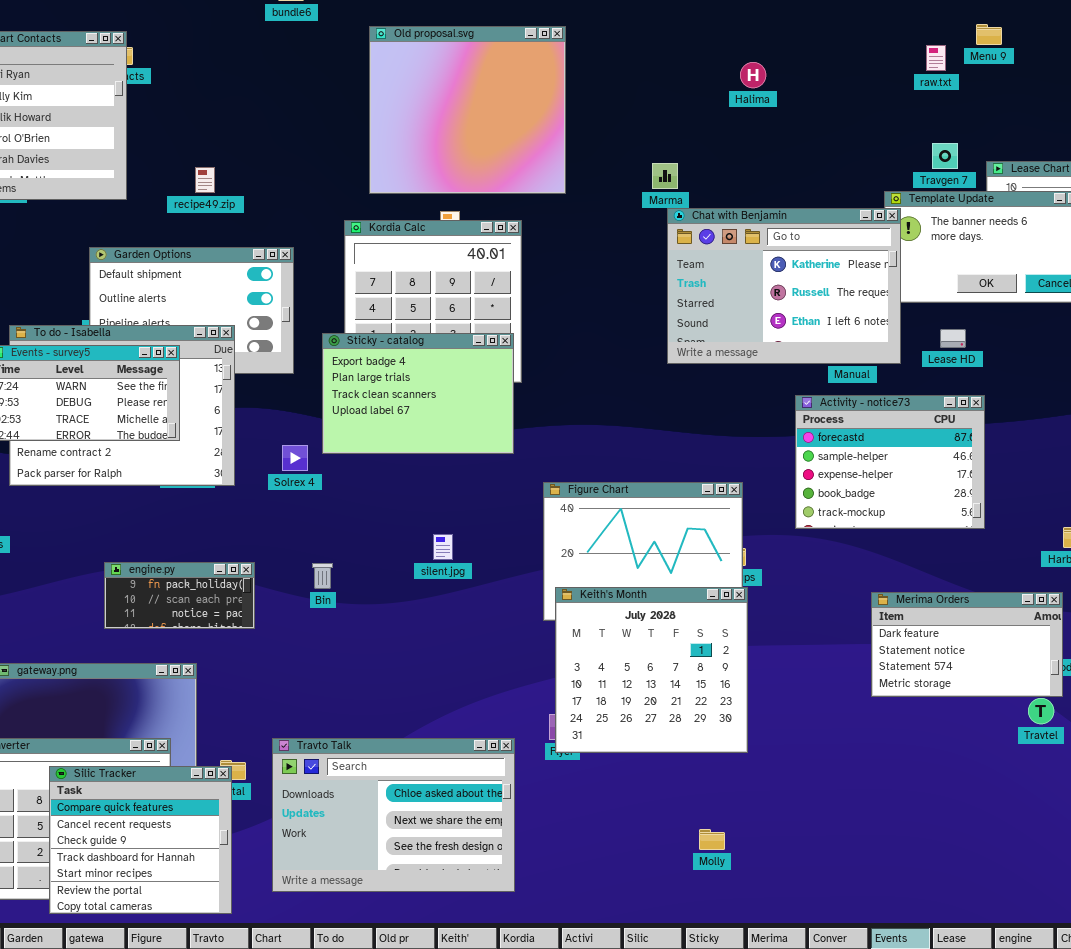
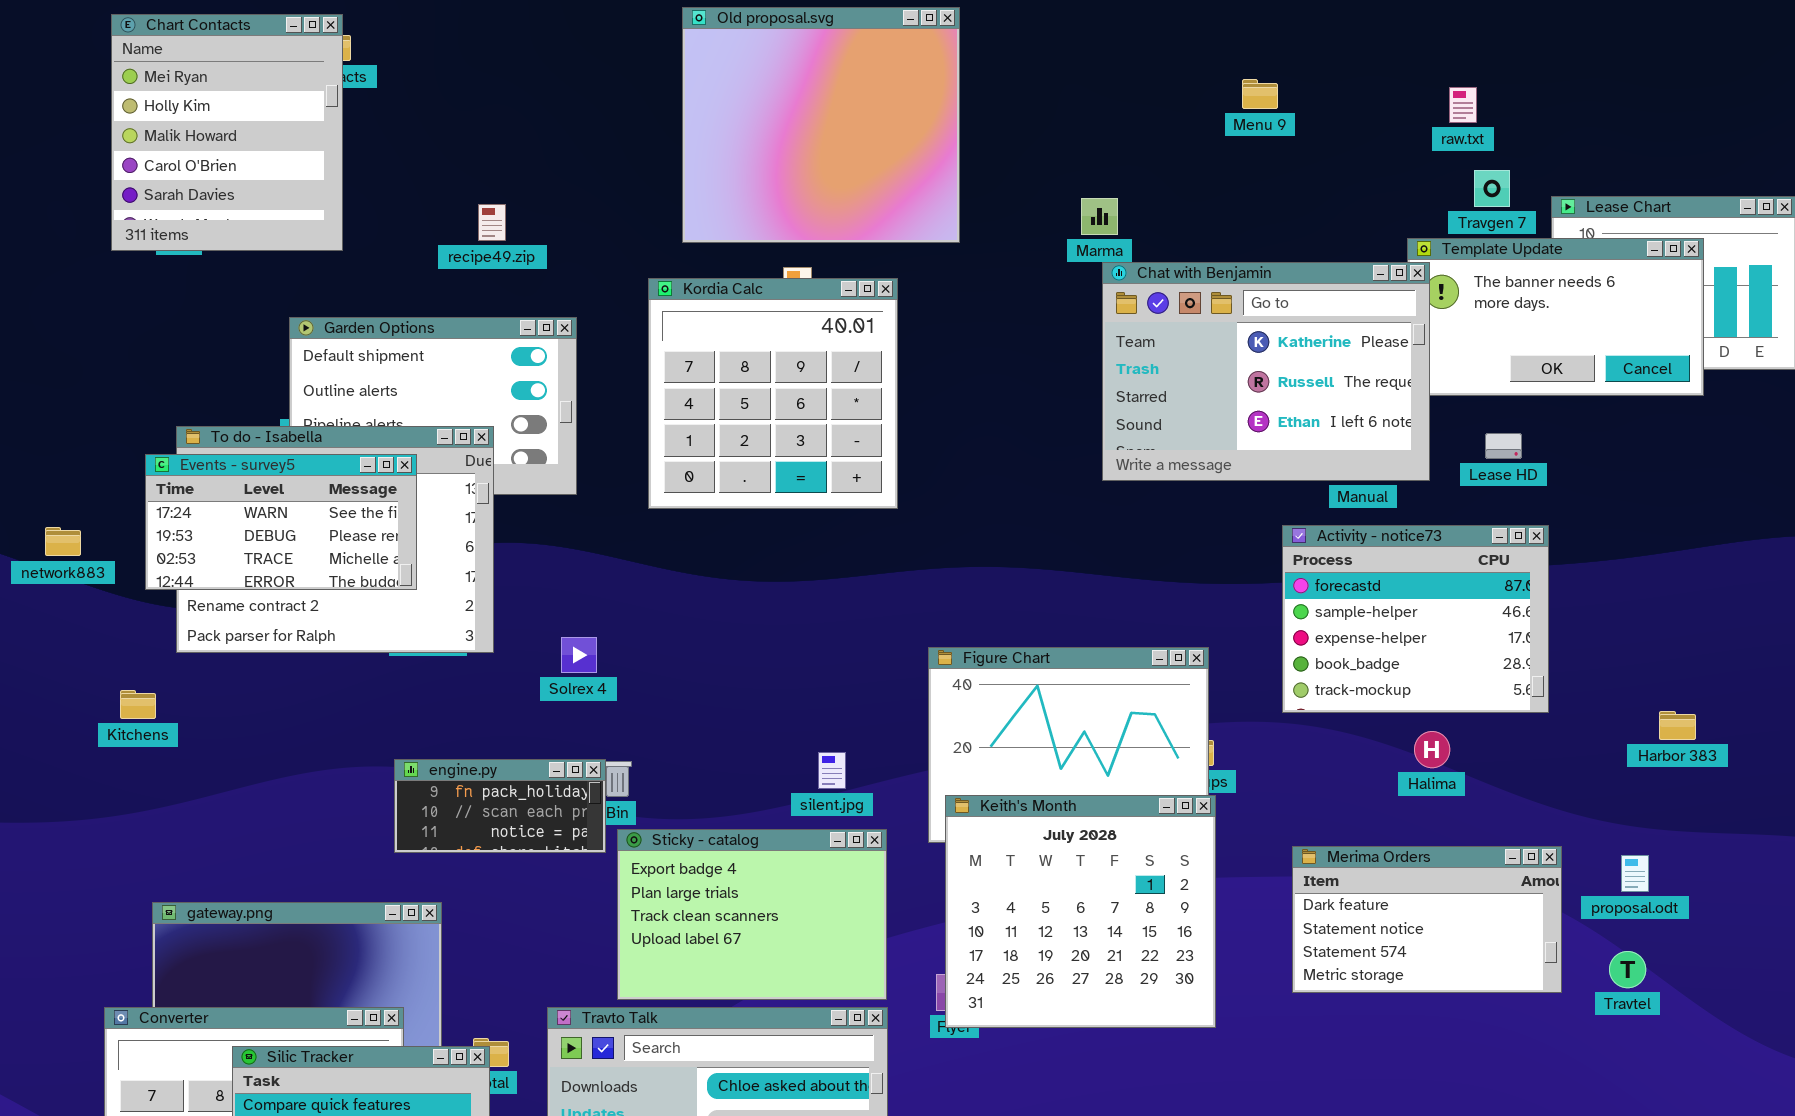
Menu 9: [976,24,1002,45] -> [1242,79,1278,109], moved
raw.txt: [926,45,946,71] -> [1449,87,1477,123], moved
Halima: [740,62,766,88] -> [1414,731,1450,768], moved
recipe49.zip: [195,167,215,193] -> [478,204,506,241], moved
Sticky - catalog: [322,333,514,454] -> [617,829,887,1000], moved
Solrex 4: [282,445,308,471] -> [561,637,597,673], moved
silent.jpg: [433,534,453,560] -> [818,752,846,789], moved
engine.py: [104,562,255,629] -> [394,759,606,853], moved
Merima Orders: [871,592,1063,697] -> [1292,846,1562,993], moved

